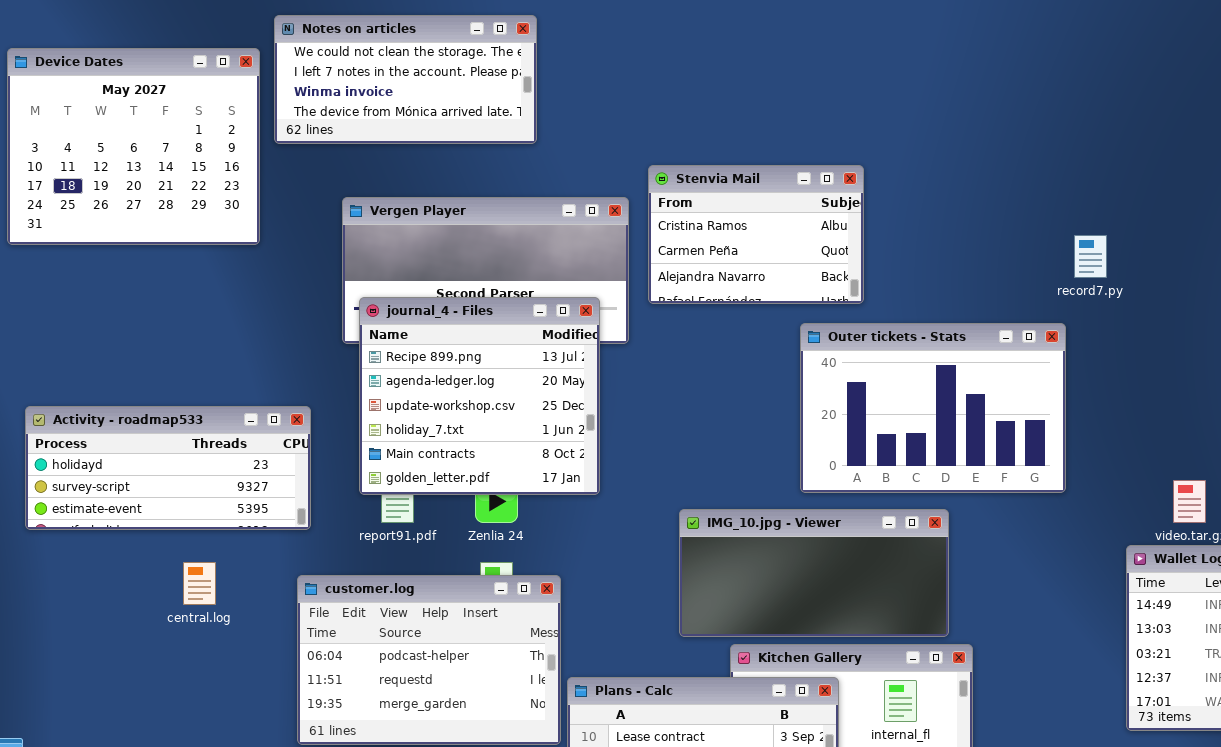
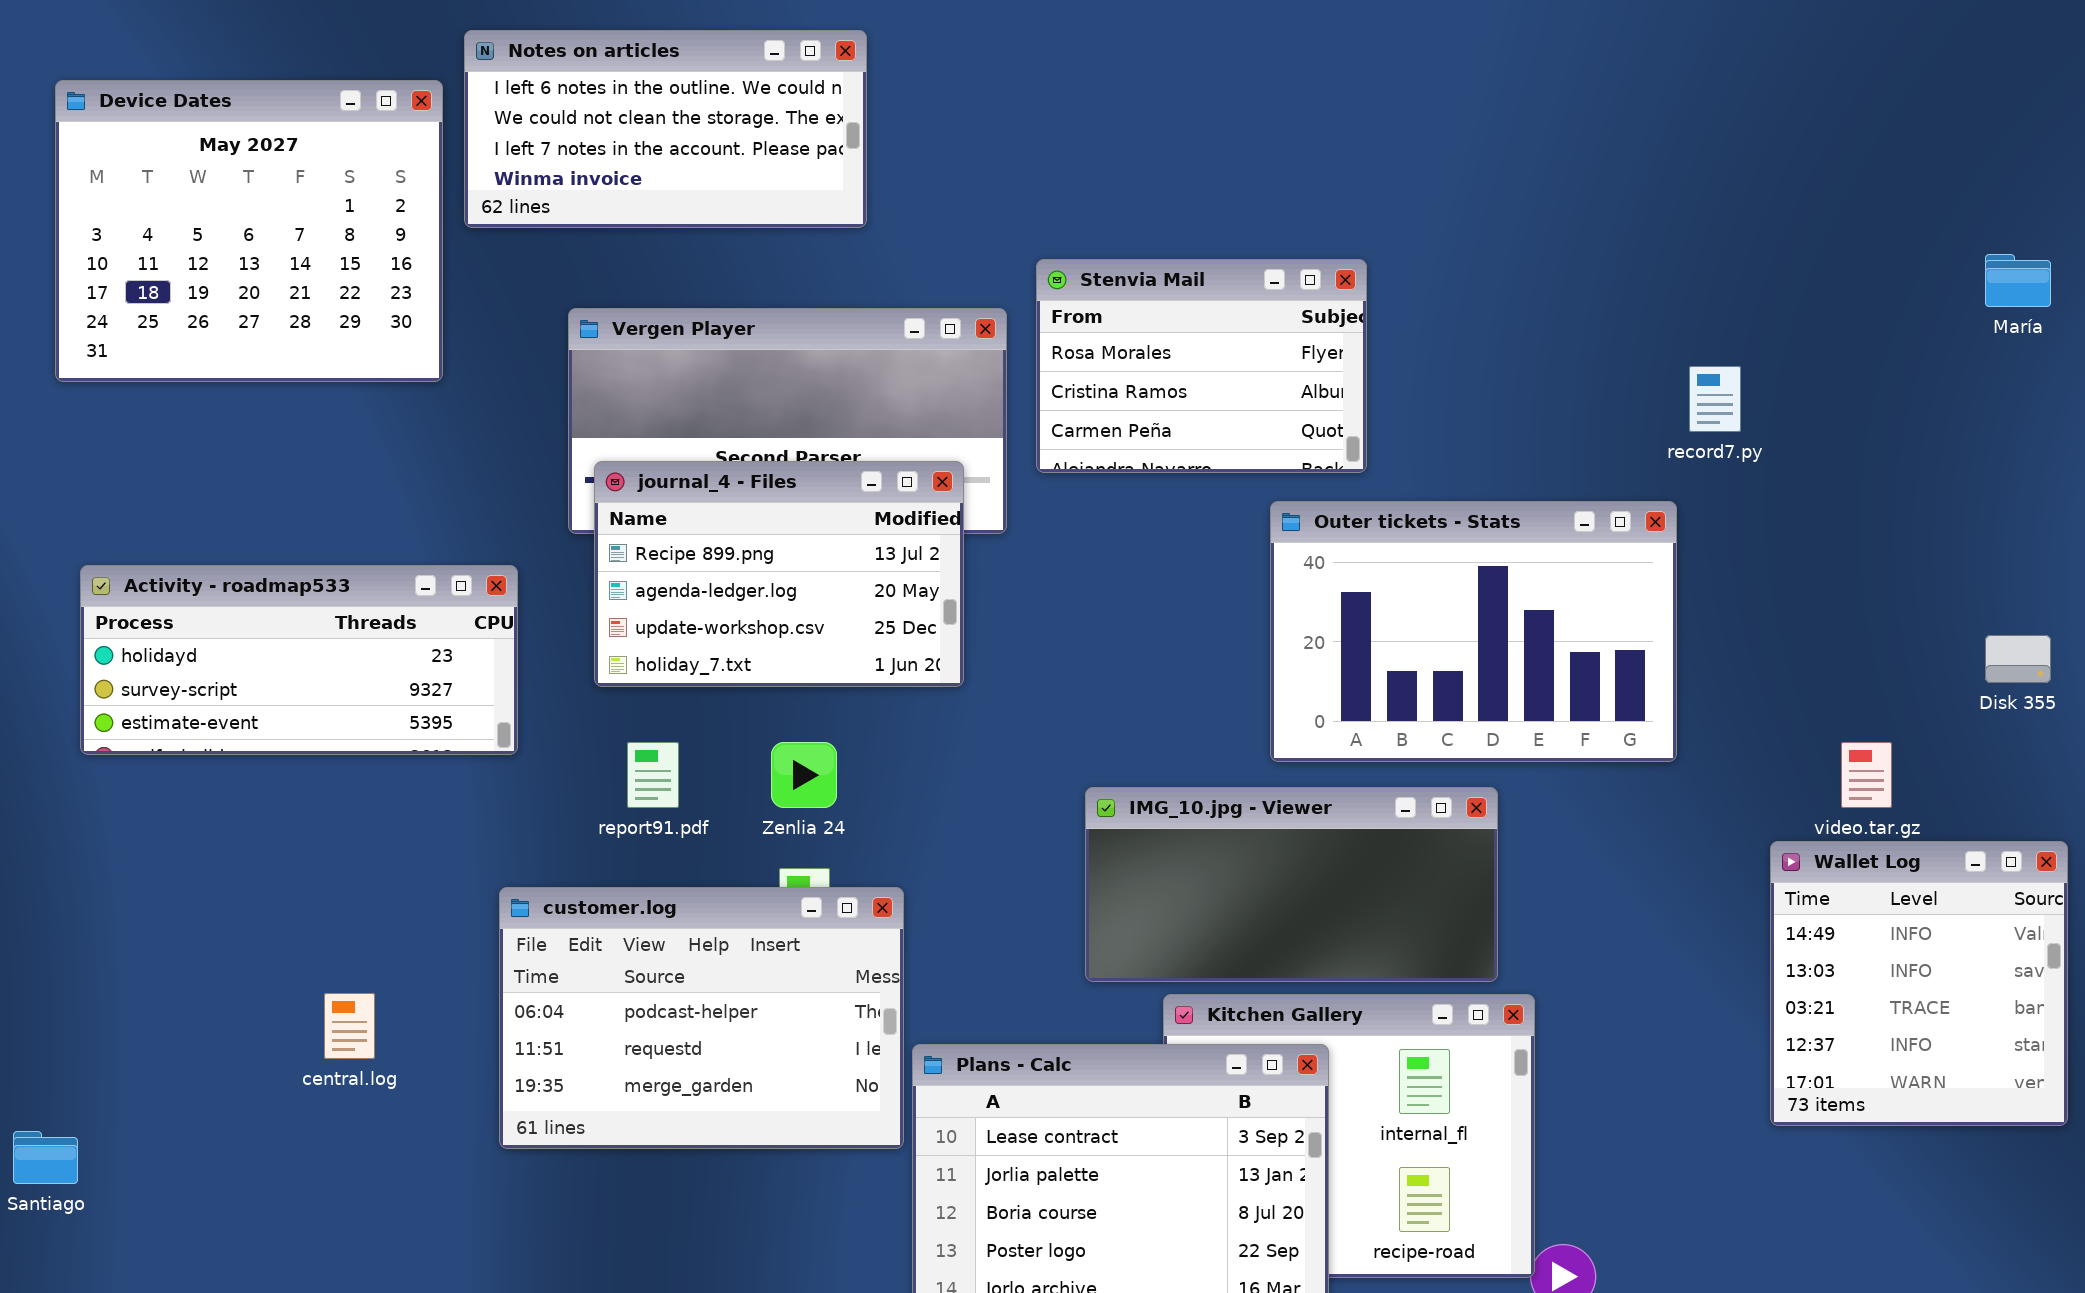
Notes on articles: [274,15,537,144] -> [464,30,867,228], scrolled up 1 row
Stenvia Mail: [648,165,864,304] -> [1036,259,1367,473], scrolled up 1 row
journal_4 - Files: [359,297,600,495] -> [594,461,964,687], resized
Activity - roadmap533: [25,406,311,530] -> [80,565,518,755], moved
central.log: [183,562,216,605] -> [324,993,375,1059], moved

